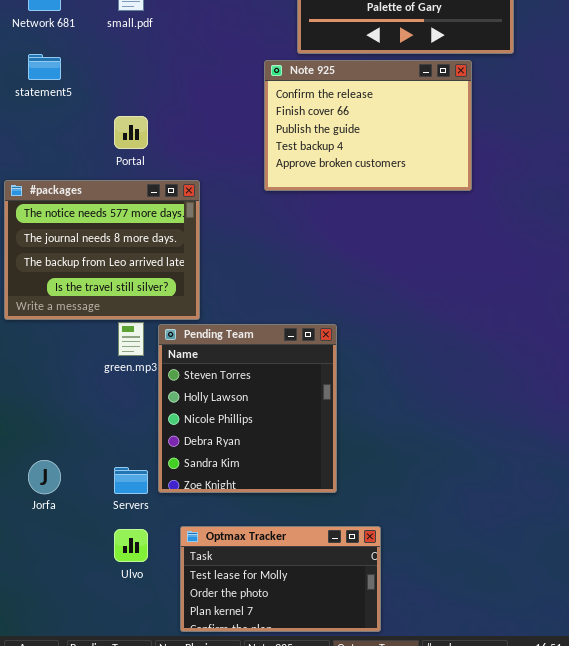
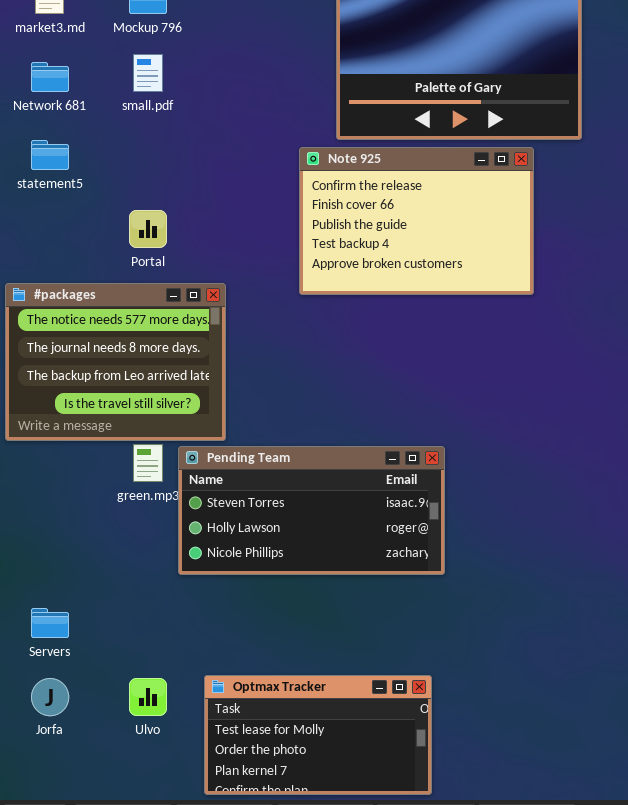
Pending Team: [158,324,337,493] -> [178,446,445,575], resized
Jorfa: [28,460,61,494] -> [31,678,69,716], moved
Servers: [114,467,148,494] -> [31,608,69,638], moved

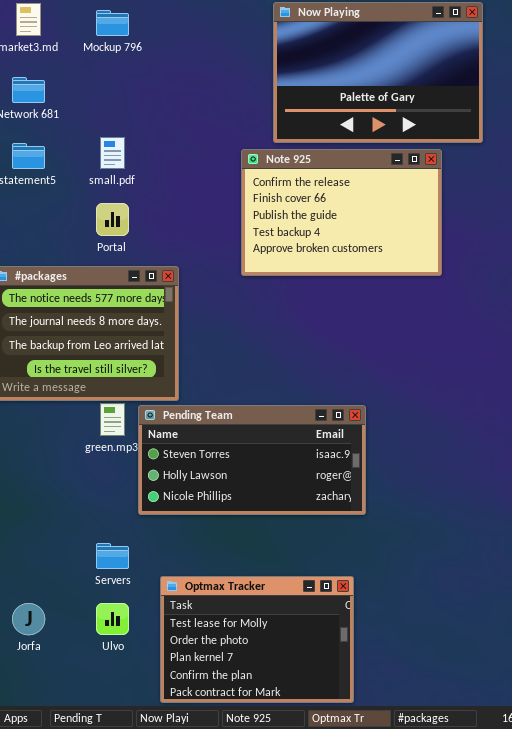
small.pdf: [133,54,163,92] -> [100,137,125,169], moved
Servers: [31,608,69,638] -> [96,543,129,569], moved
Optmax Tracker: [204,675,432,795] -> [160,576,354,703], resized

